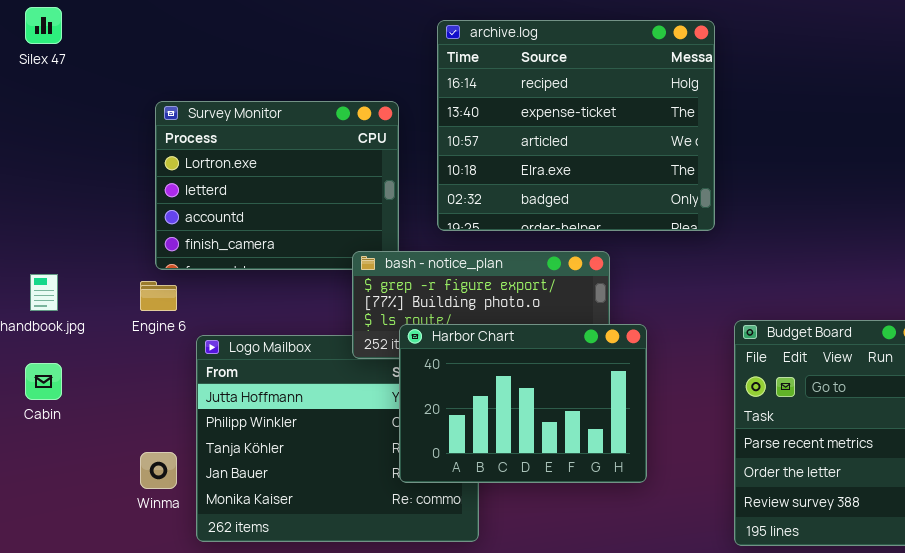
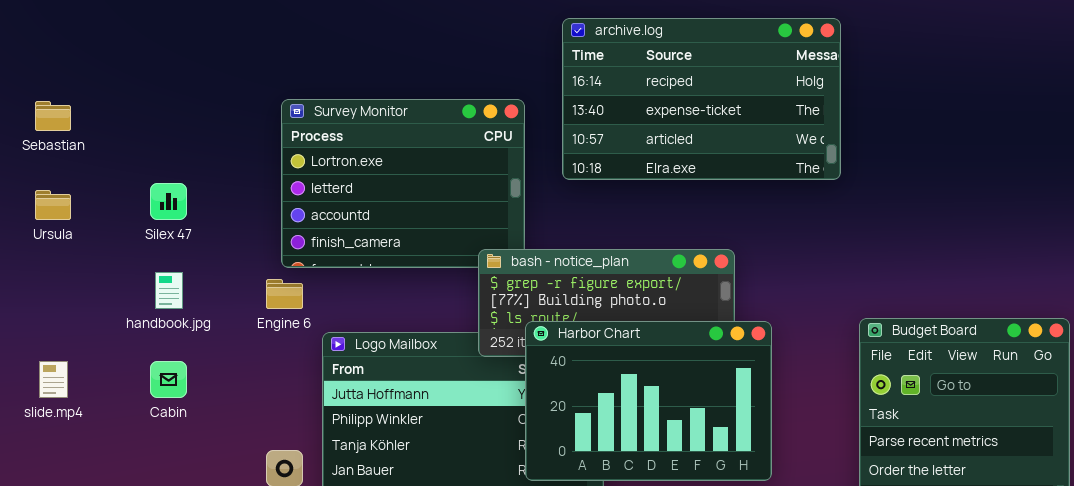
Silex 47: [25,7,62,44] -> [150,183,187,220], moved
archive.log: [437,20,715,231] -> [562,18,841,180], resized

